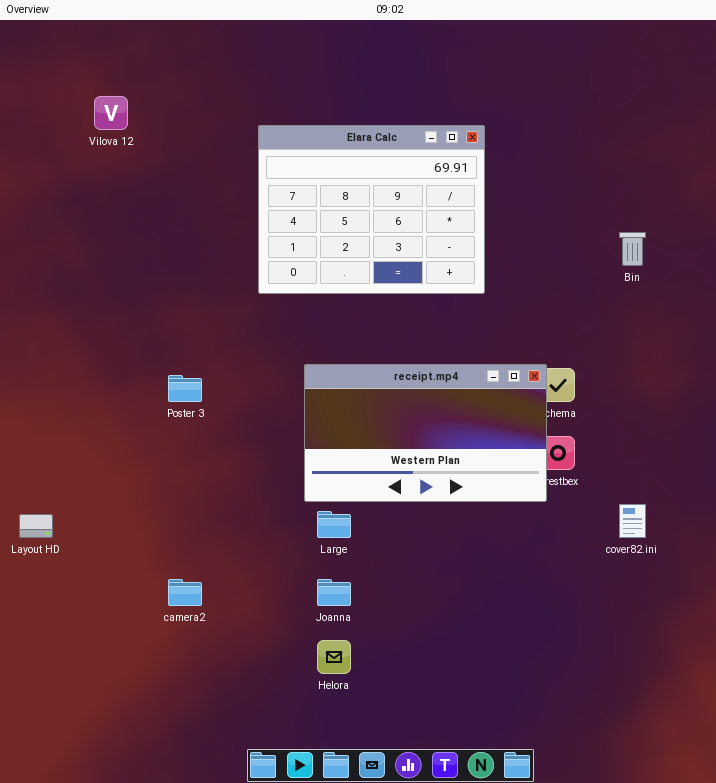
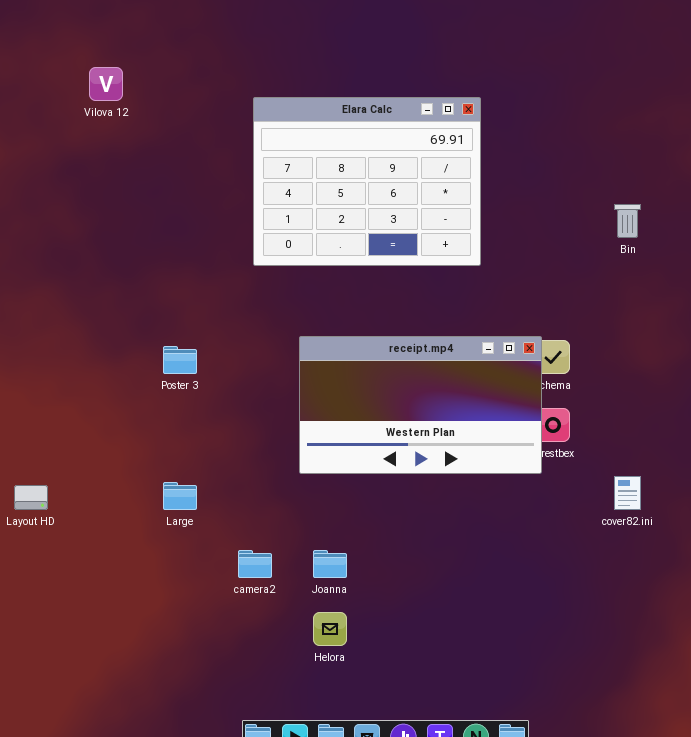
Large: [317,511,351,538] -> [163,482,197,510], moved
camera2: [168,579,202,606] -> [238,550,272,578], moved

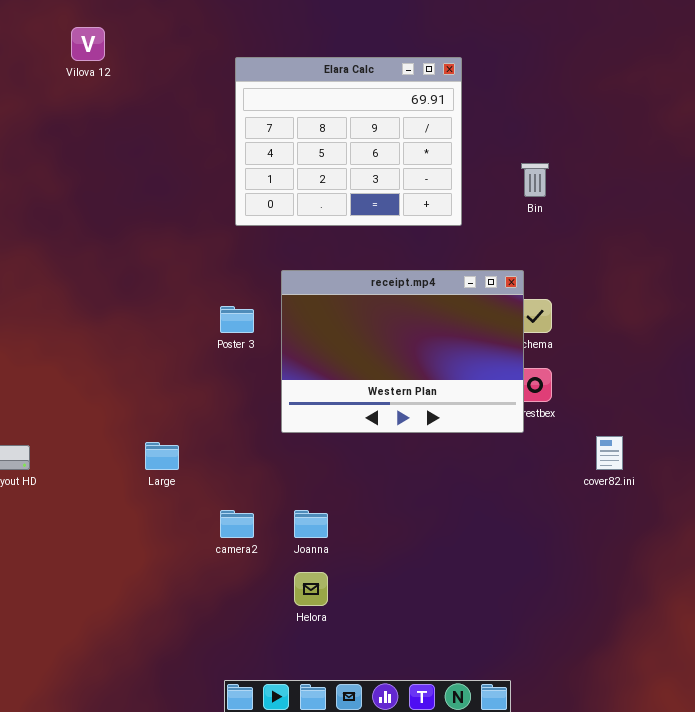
Bin: [614,204,641,238] -> [521,163,549,197], moved
receipt.mp4: [299,336,542,474] -> [281,270,524,433], resized
Poster 3: [163,346,197,374] -> [220,306,254,333], moved

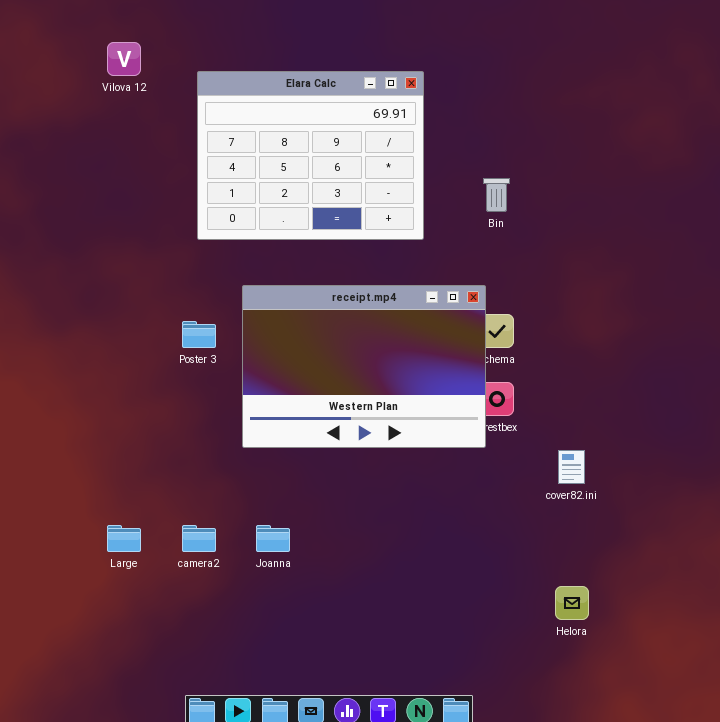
Vilova 12: [71,27,105,61] -> [107,42,141,76], moved
Large: [145,442,179,470] -> [107,525,141,552], moved
Helora: [294,572,328,606] -> [555,586,589,620], moved

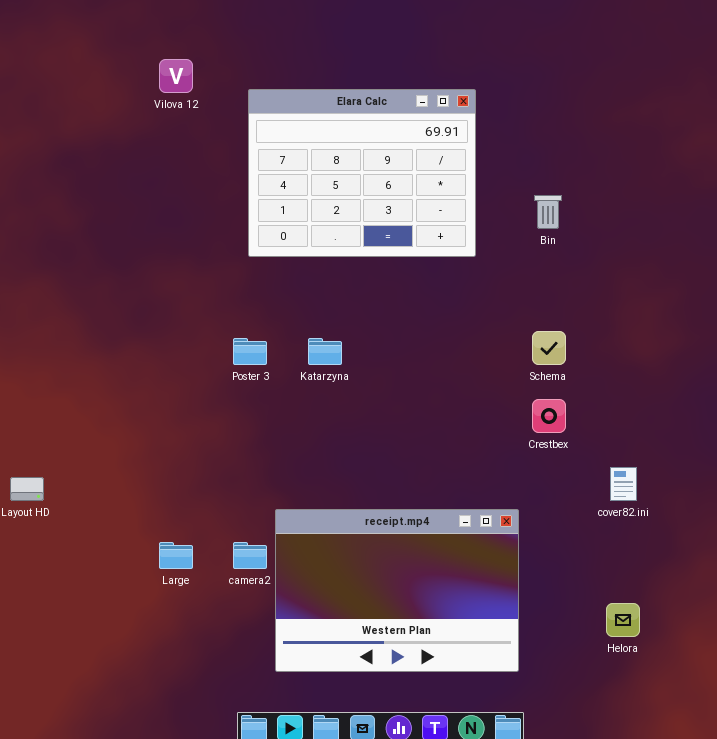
receipt.mp4: [242,285,486,448] -> [275,509,519,672], moved

